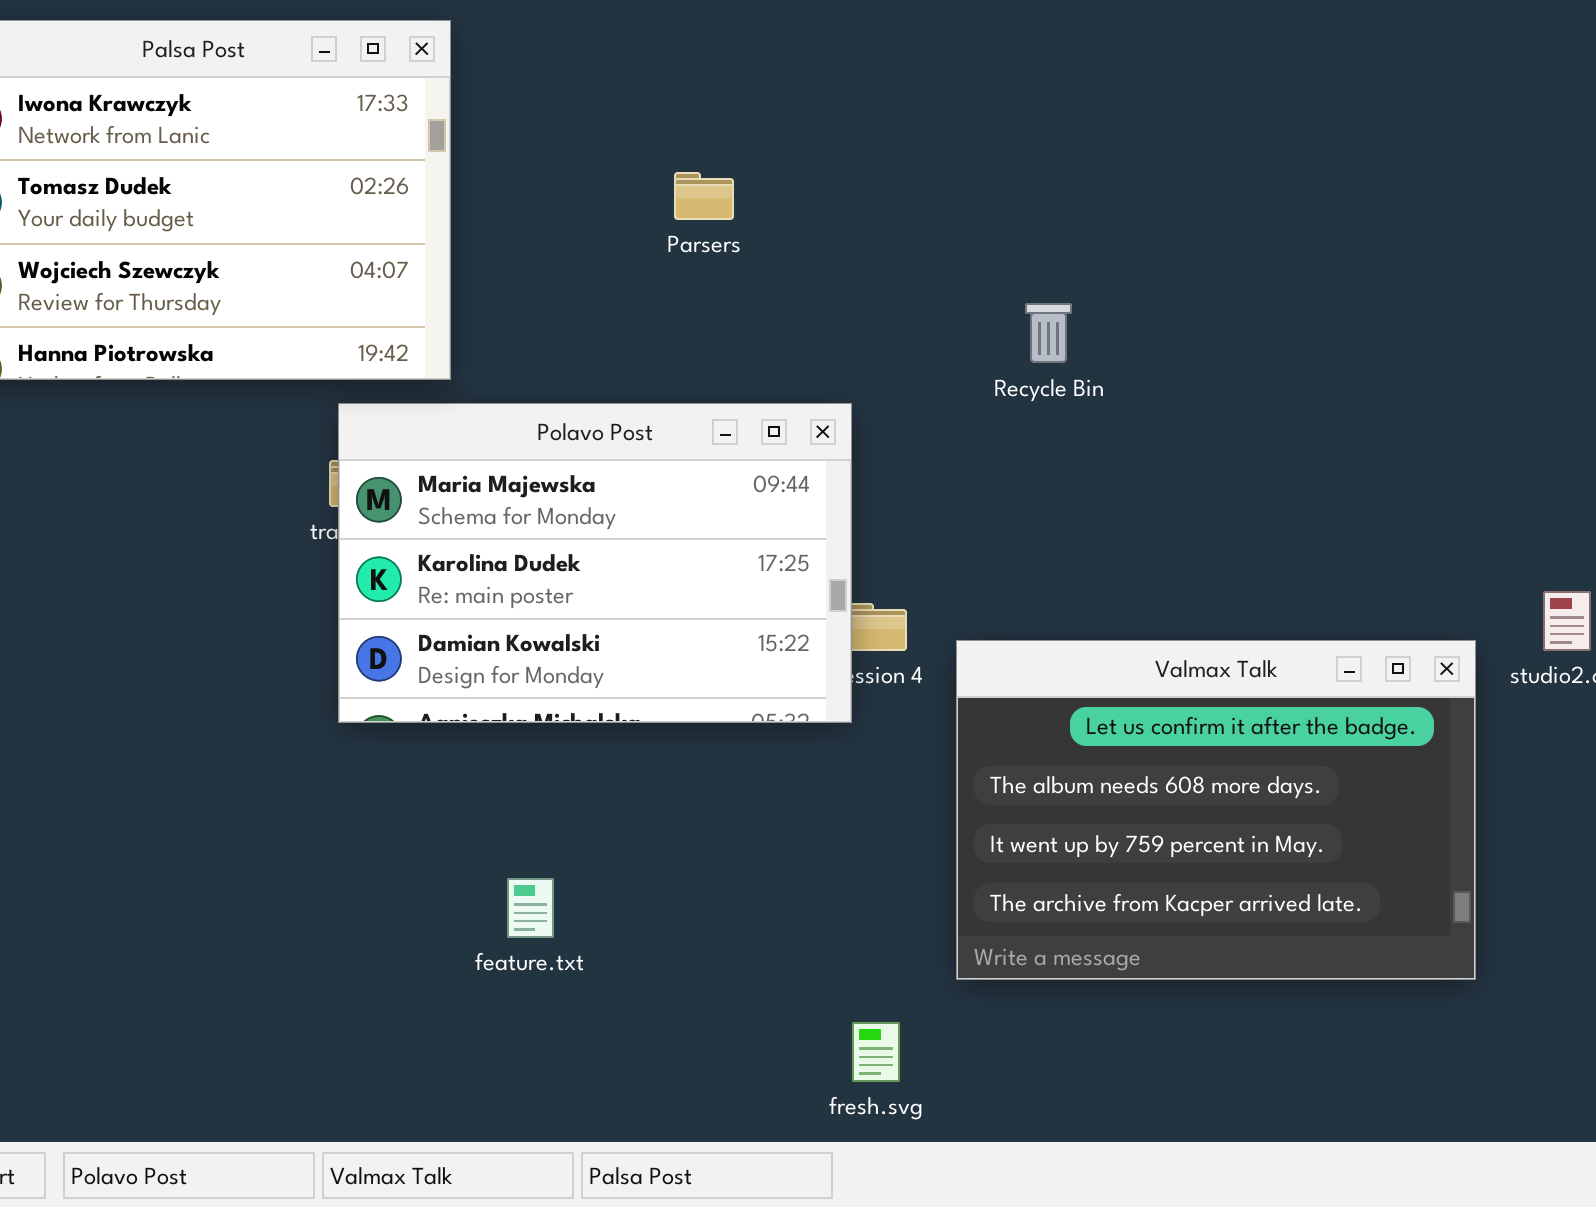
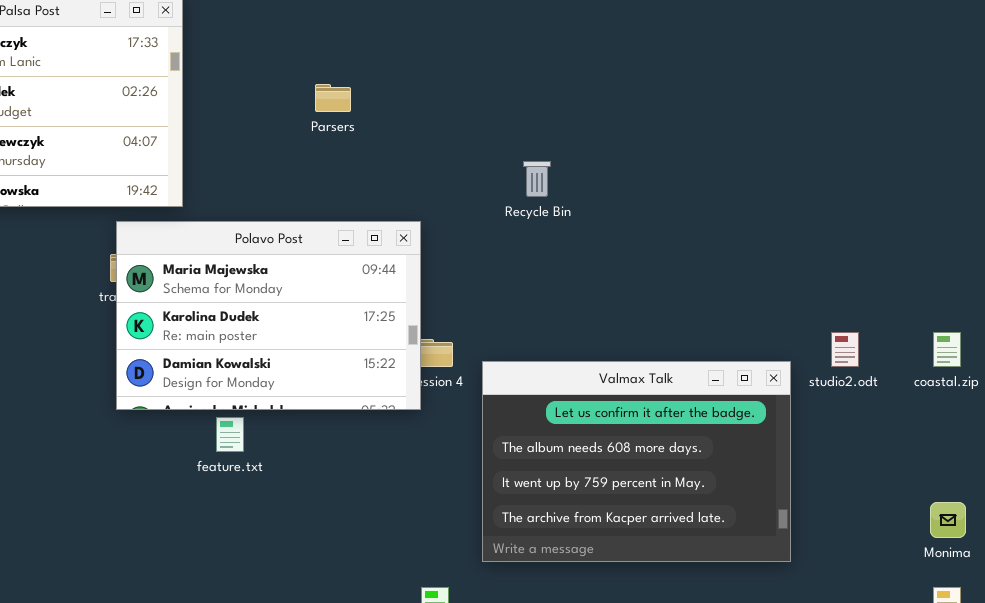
feature.txt: [507,878,554,938] -> [216,417,244,452], moved

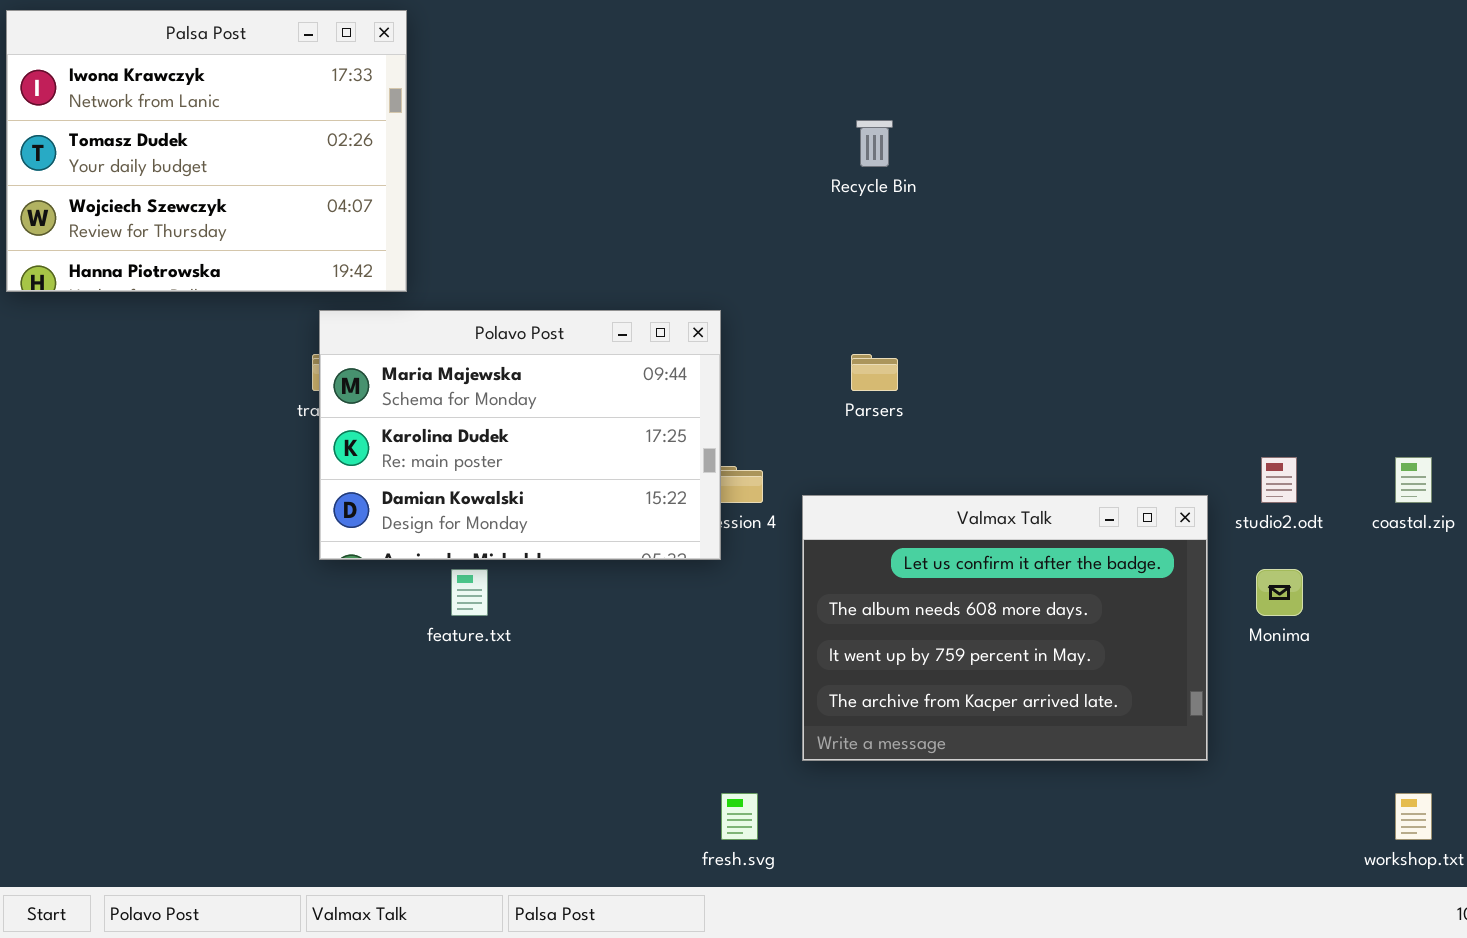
Parsers: [315,84,351,112] -> [851,354,898,391], moved
Recycle Bin: [523,161,551,197] -> [856,120,893,167], moved
Monima: [930,502,966,538] -> [1256,569,1303,616], moved

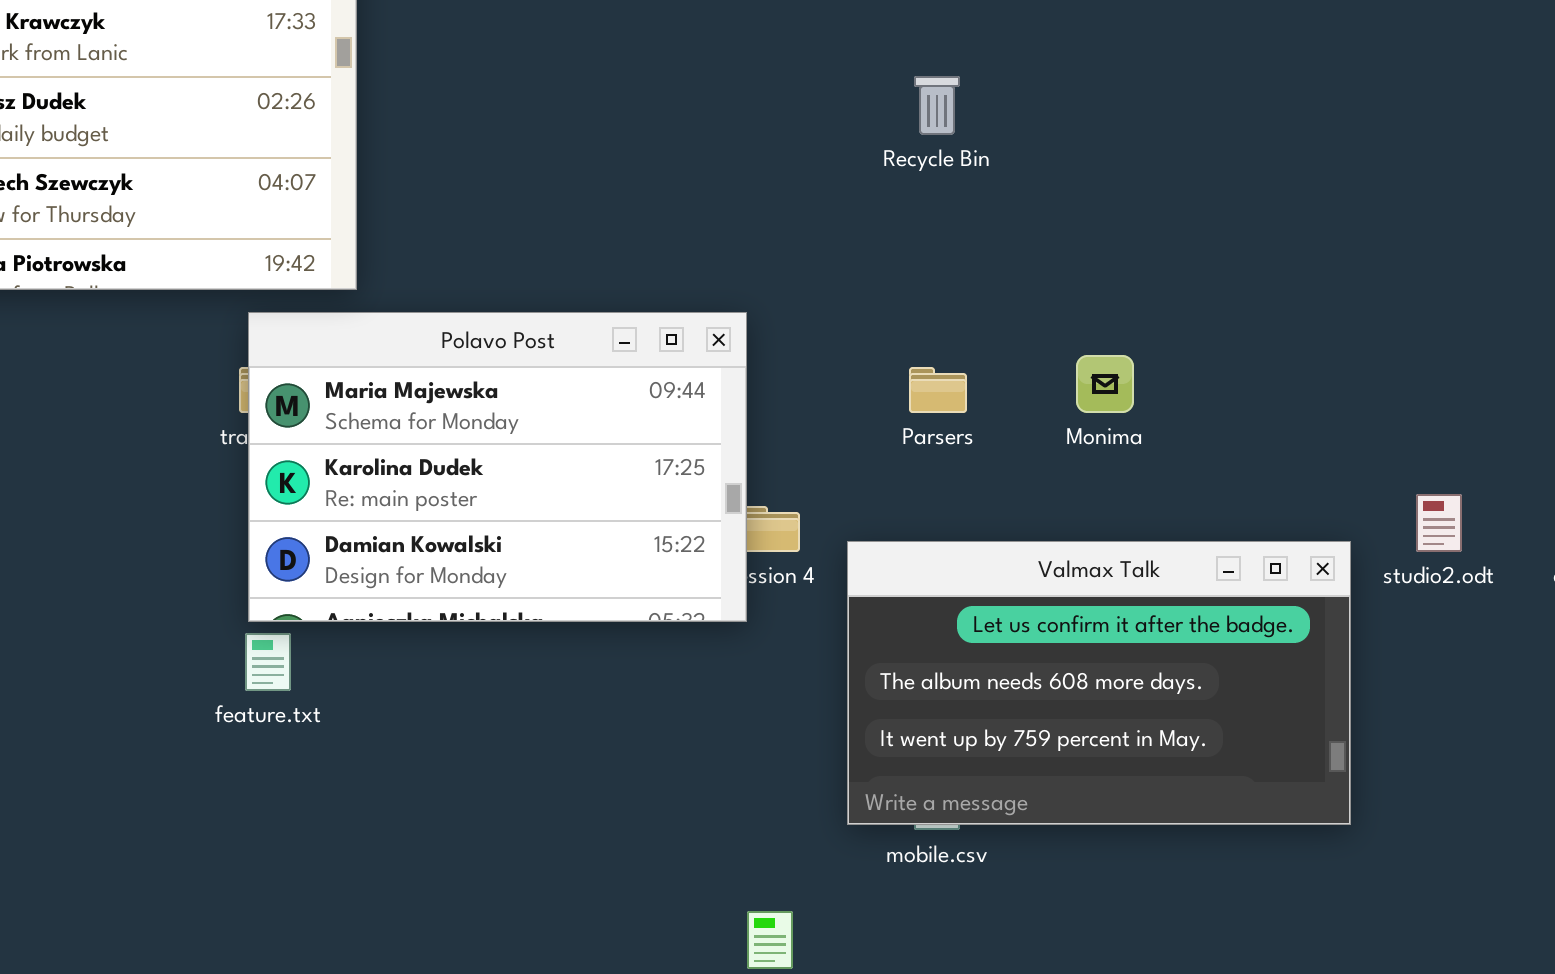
Valmax Talk: [802,495,1208,761] -> [847,541,1351,825], resized
feature.txt: [451,569,488,616] -> [245,633,291,691], moved
Monima: [1256,569,1303,616] -> [1076,355,1134,413], moved

